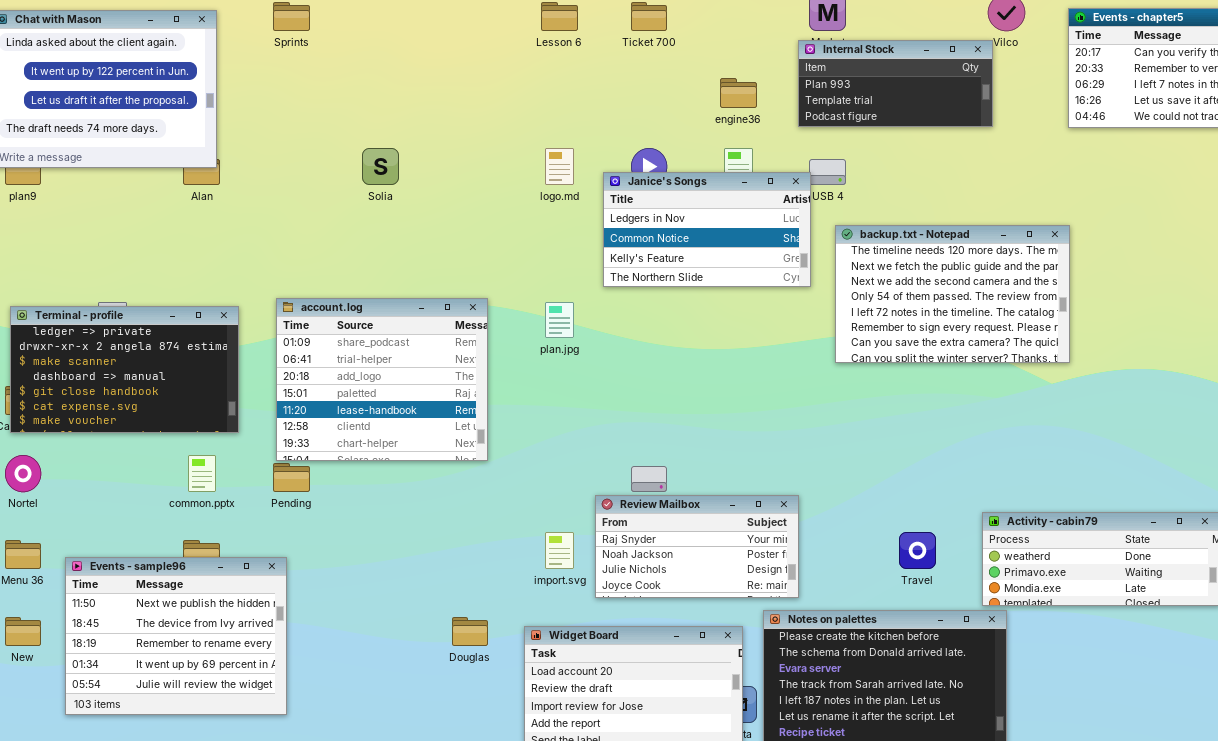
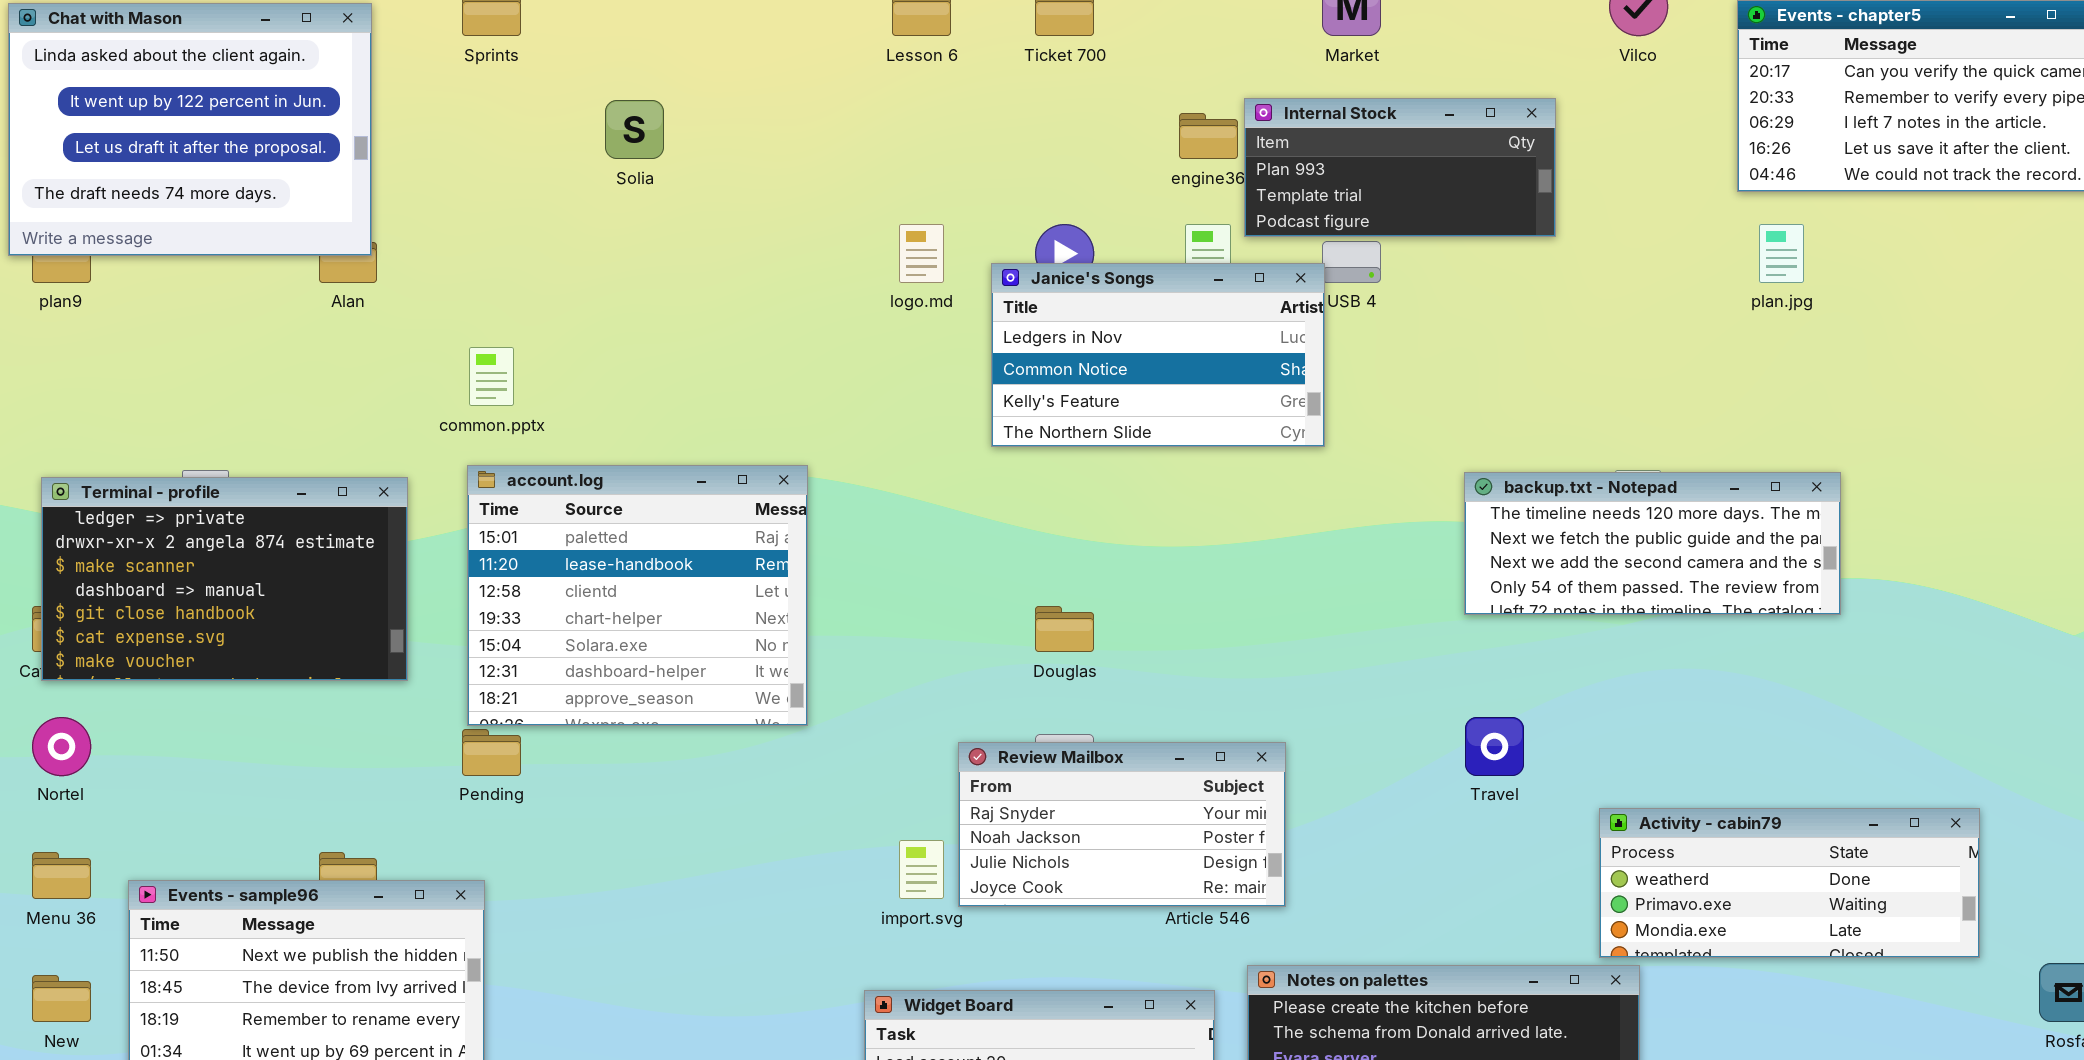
Internal Stock: [798,40,993,127] -> [1244,98,1556,237], moved
Solia: [362,148,399,185] -> [605,100,664,159], moved
backup.txt - Notepad: [835,225,1070,363] -> [1464,472,1841,615], moved, resized
account.log: [276,298,488,461] -> [467,465,808,726], scrolled down 3 rows
plan.jpg: [545,302,574,338] -> [1759,224,1804,283], moved
common.pptx: [188,455,216,492] -> [469,347,514,406], moved
Review Mailbox: [595,495,799,598] -> [958,742,1286,907], moved
Travel: [899,532,936,569] -> [1465,717,1524,776], moved
Douglas: [452,617,488,646] -> [1035,606,1094,652], moved

